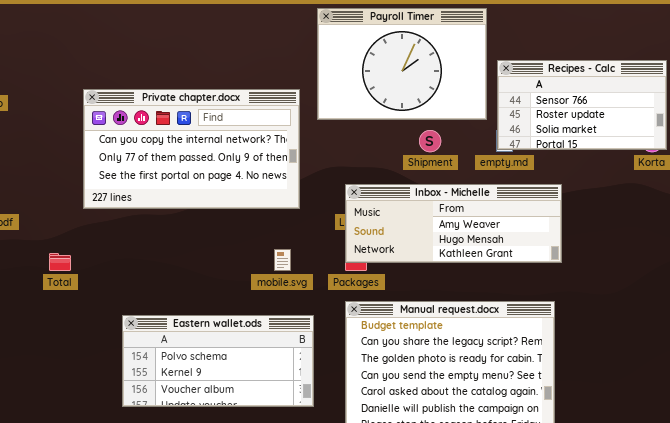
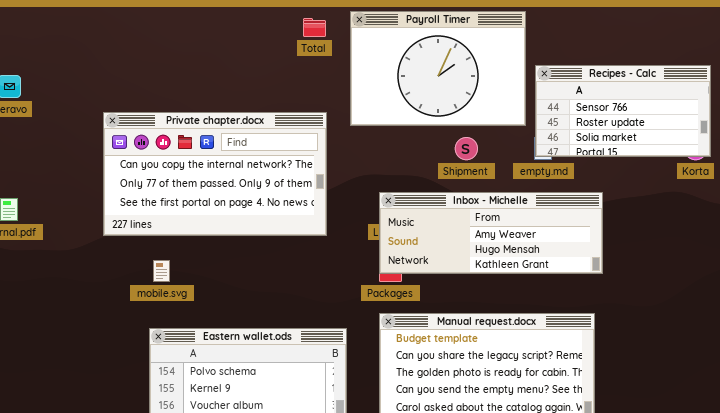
Private chapter.docx: [83,89,300,209] -> [103,112,327,236], moved
mobile.svg: [274,249,291,271] -> [153,260,170,282], moved
Total: [49,253,71,271] -> [303,18,326,37], moved

